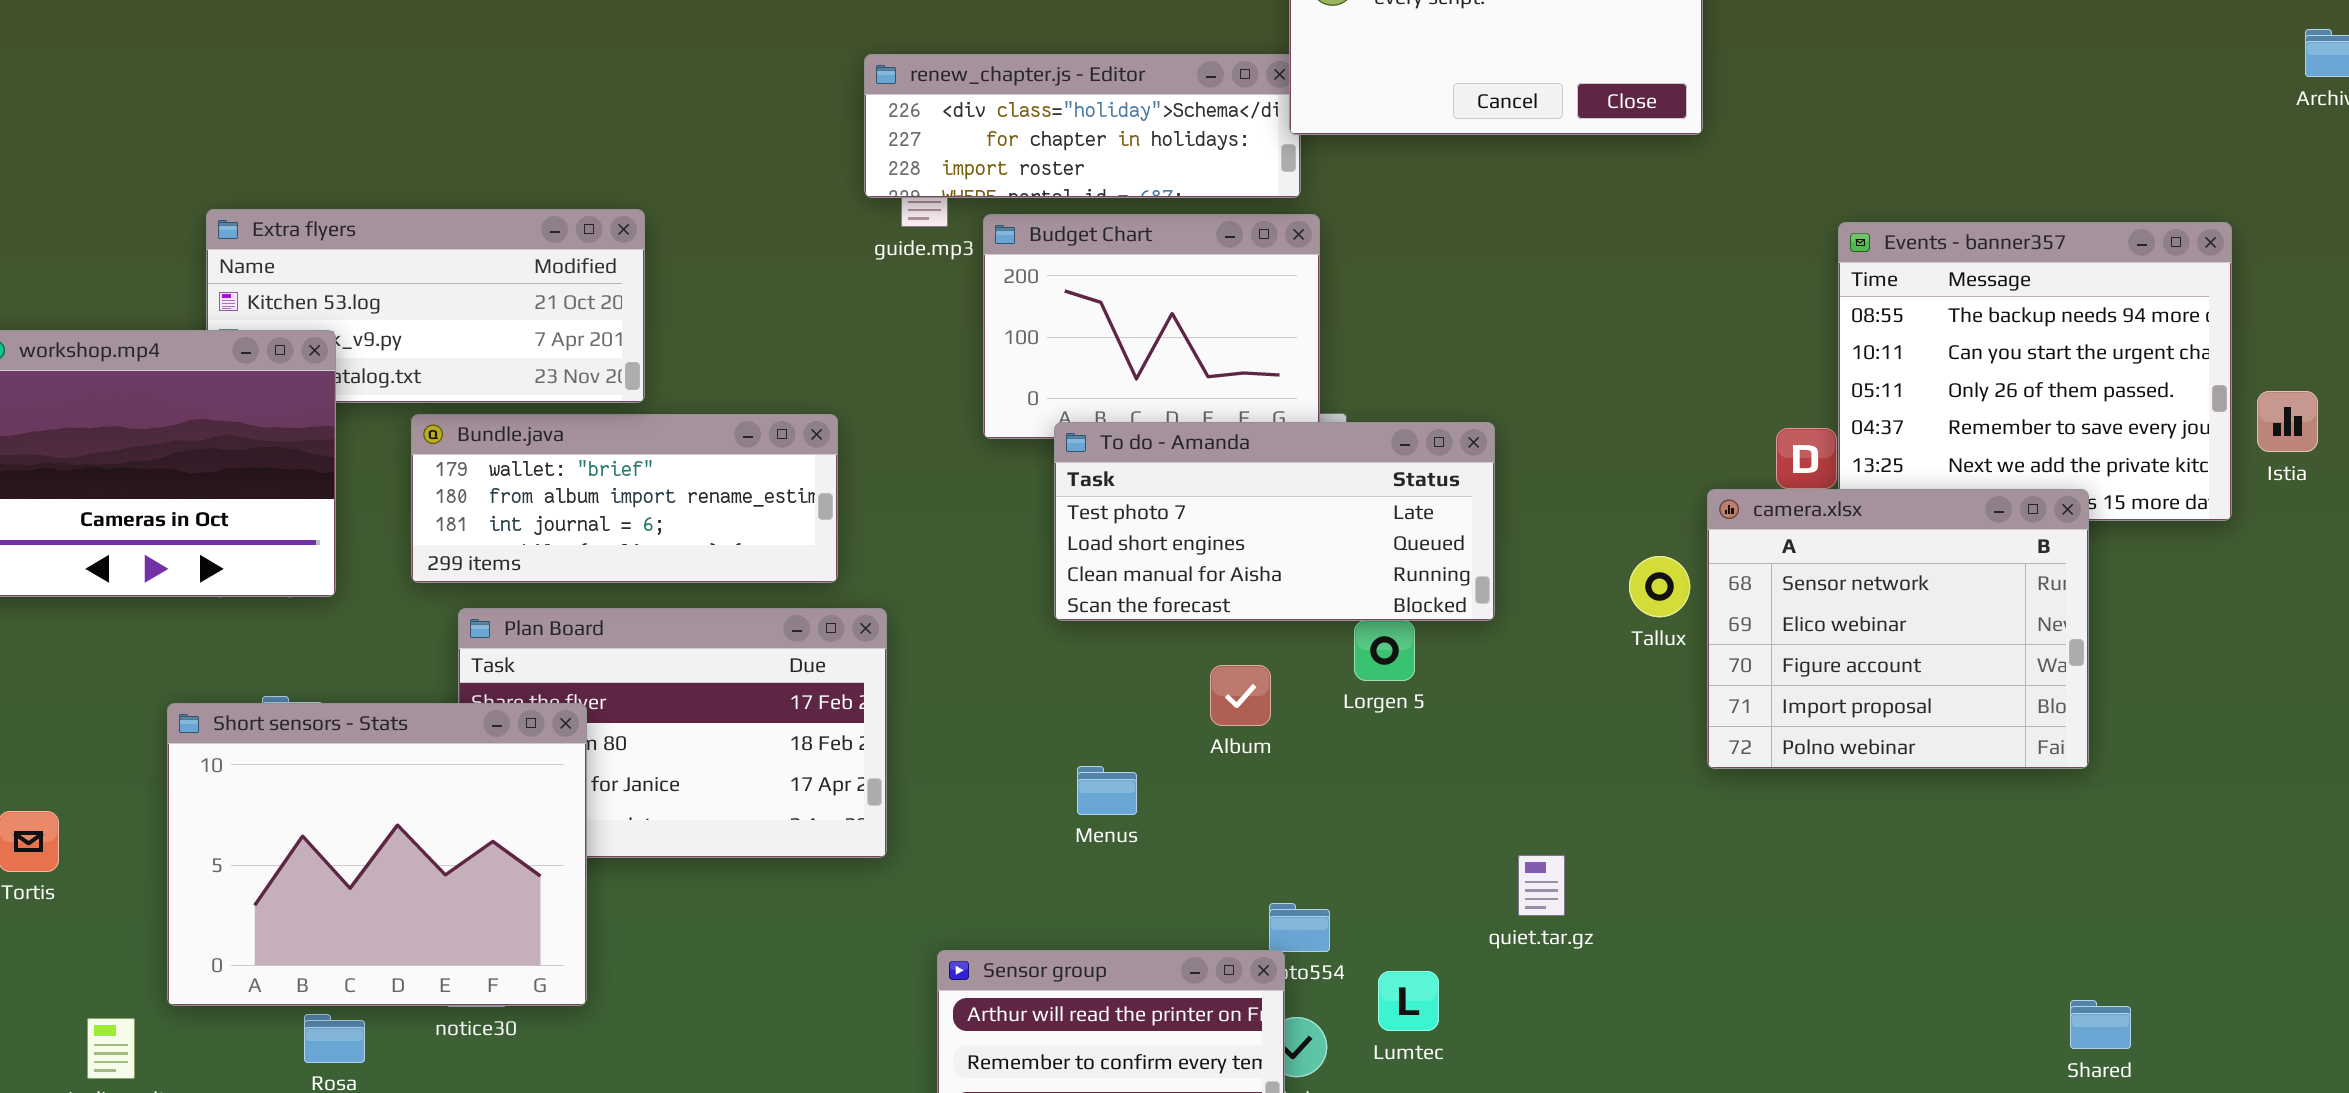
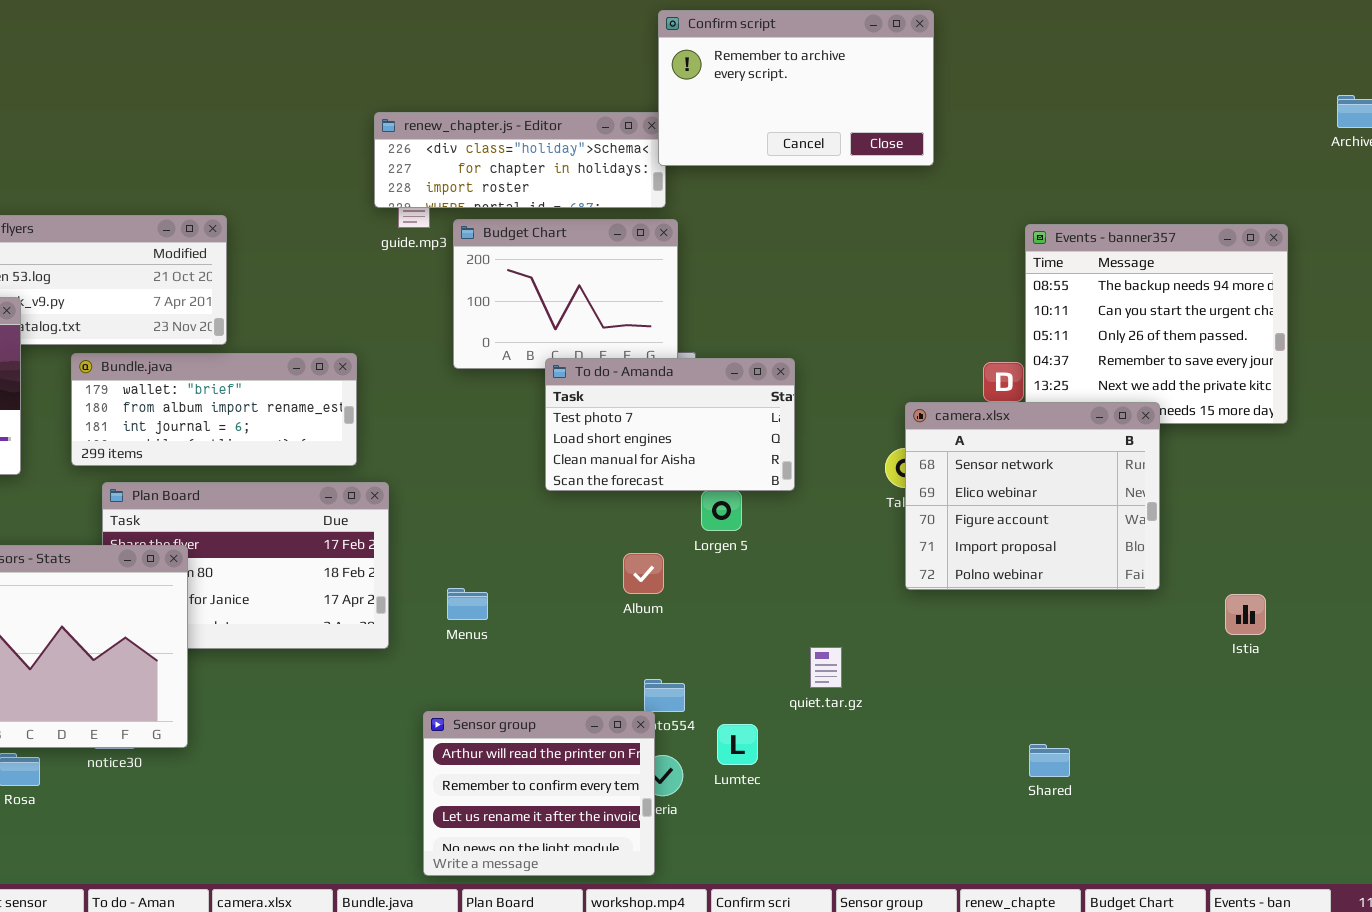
Istia: [2257,391,2318,452] -> [1225,594,1266,635], moved
To do - Amanda: [1054,422,1495,621] -> [545,358,795,491], resized
camera.xlsx: [1707,489,2089,769] -> [905,402,1160,590], moved
Album: [1210,665,1271,726] -> [623,553,664,594], moved
Menus: [1077,766,1137,815] -> [447,588,488,620], moved
Shared: [2070,1000,2131,1049] -> [1029,744,1070,777], moved

